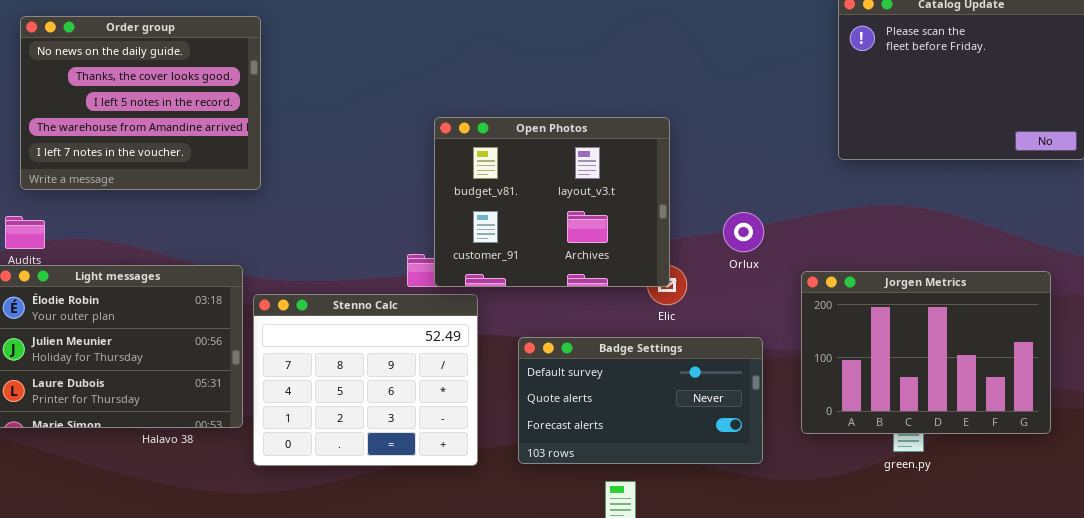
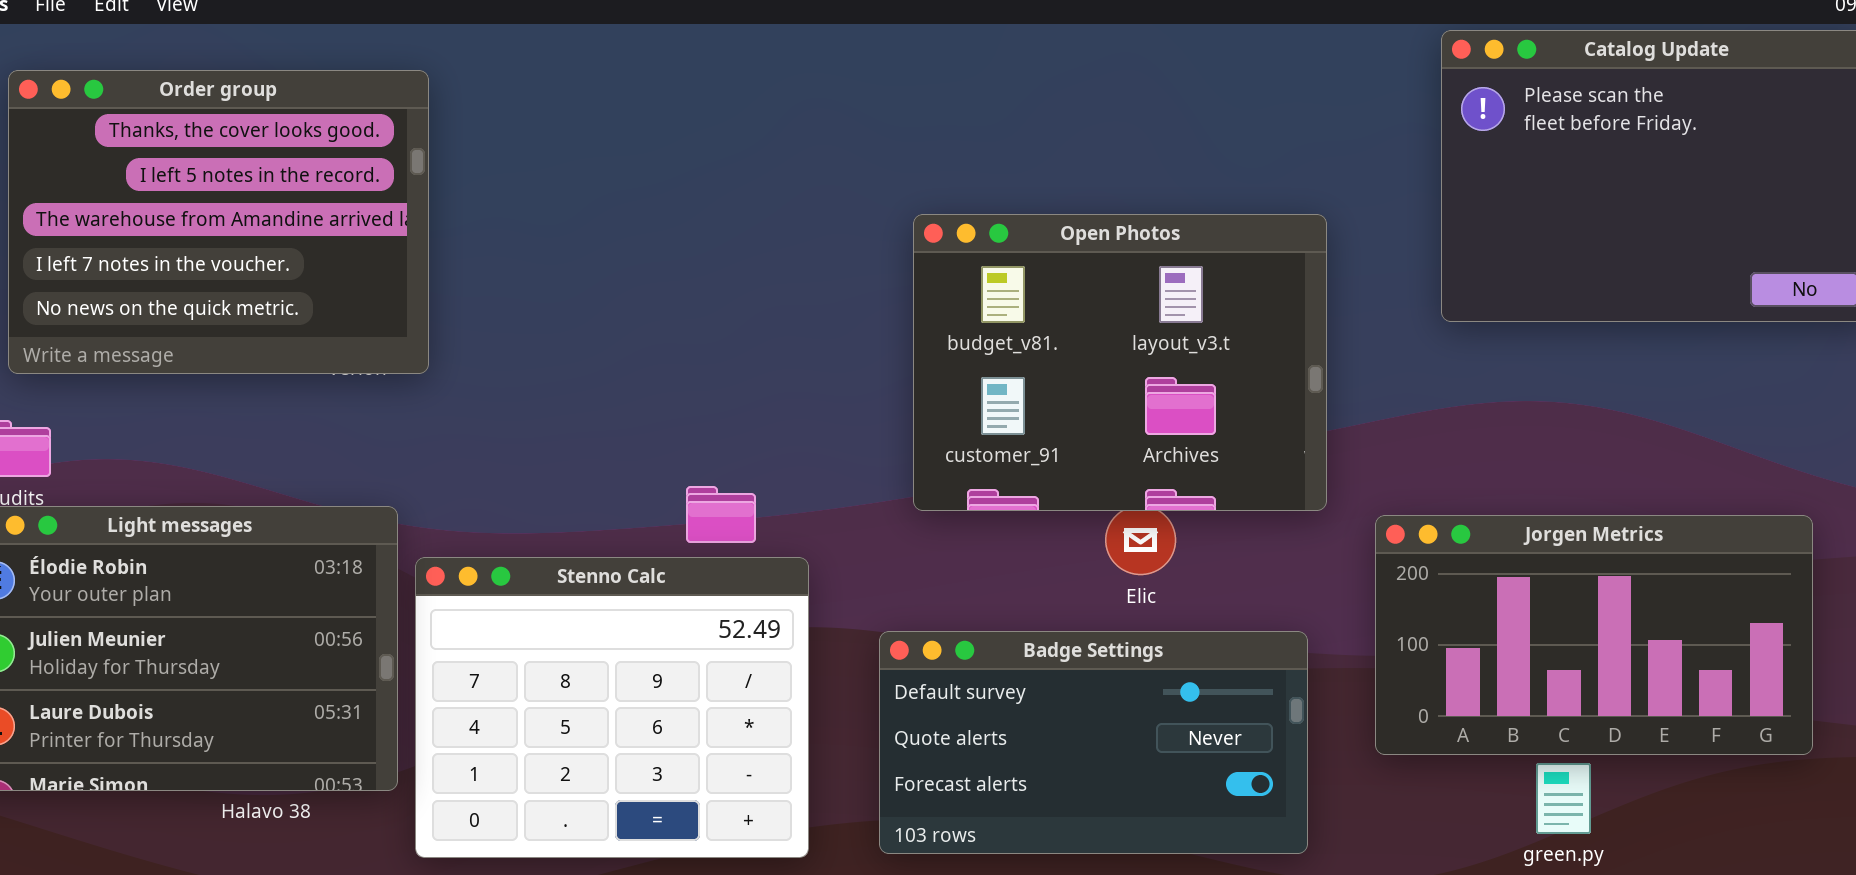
Order group: [20,16,261,190] -> [8,70,429,374], scrolled down 1 row
Open Photos: [434,117,670,287] -> [913,214,1327,511], moved
Jorgen Metrics: [801,271,1051,434] -> [1375,515,1813,755], resized

